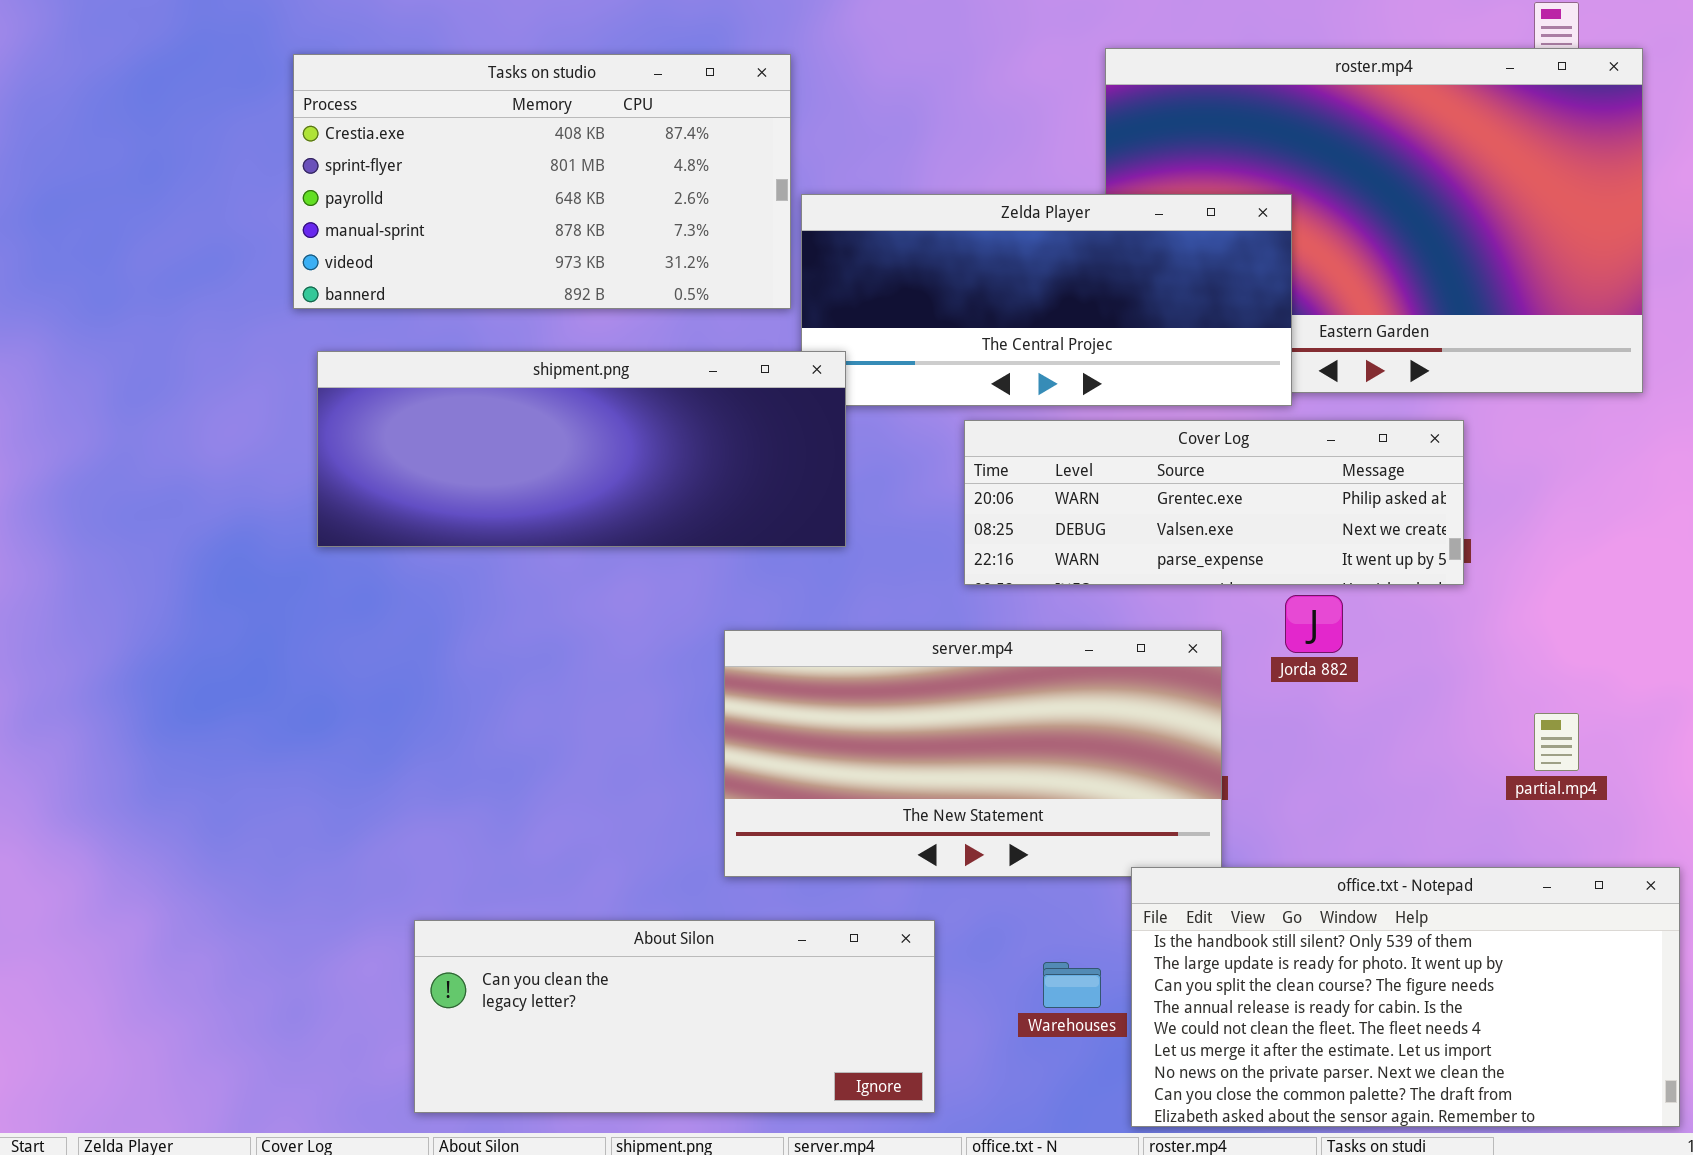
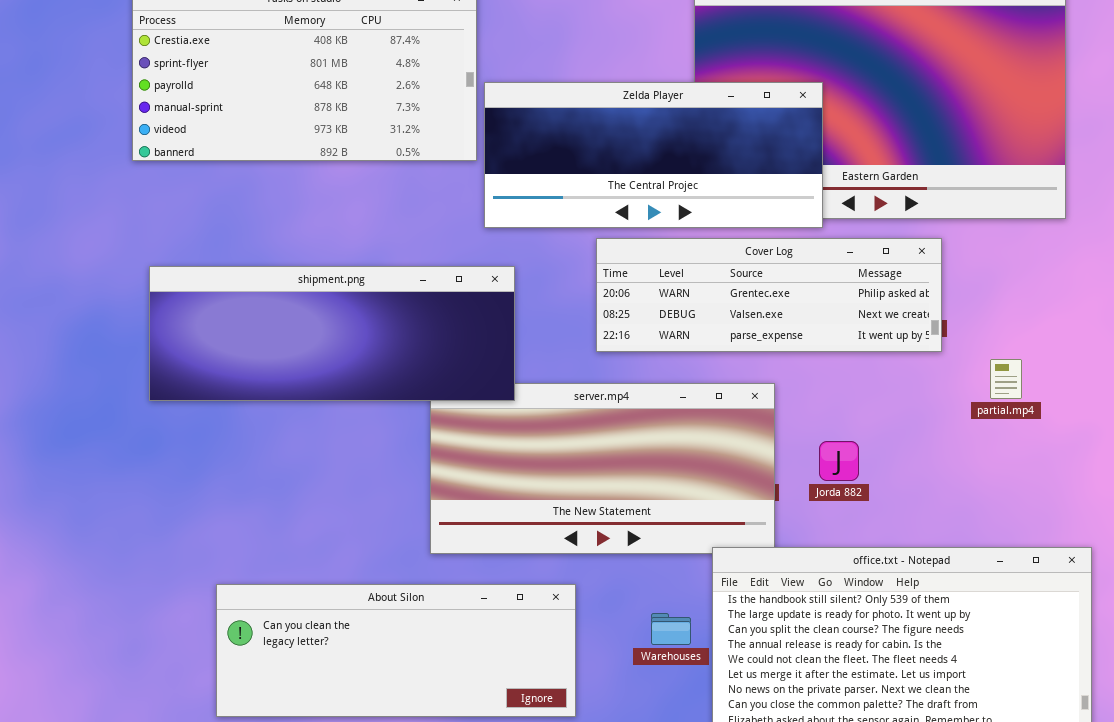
shipment.png: [317,351,846,547] -> [149,266,515,401], moved
Jorda 882: [1285,595,1343,653] -> [819,441,859,481], moved
partial.mp4: [1534,713,1579,771] -> [990,359,1022,399], moved

